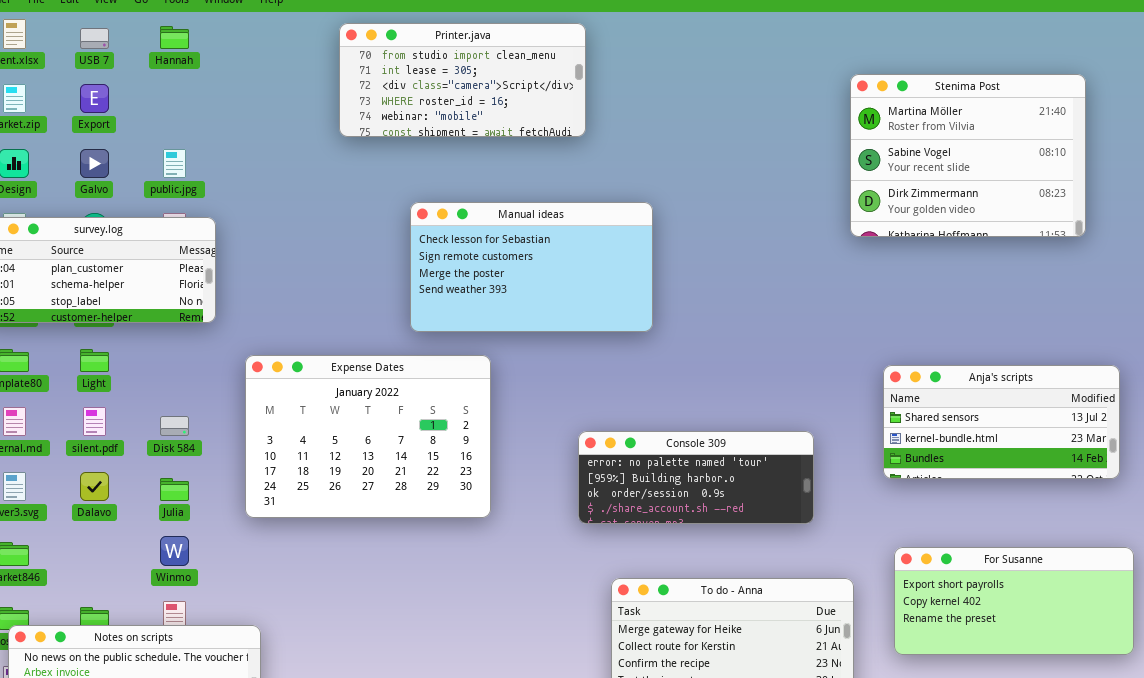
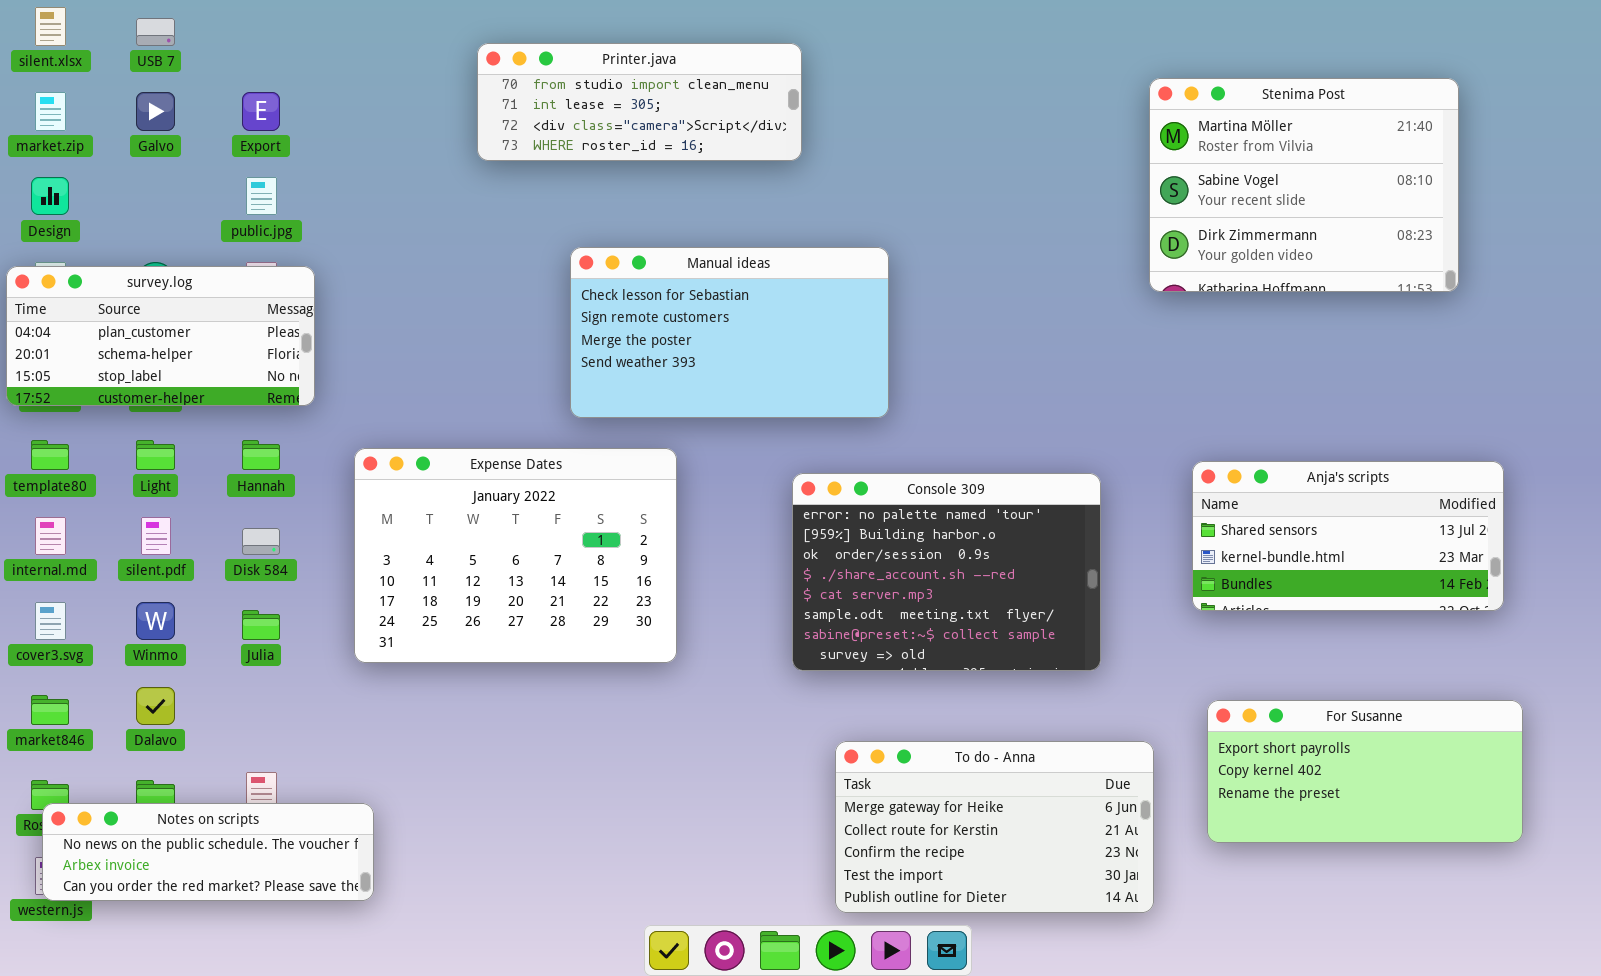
Printer.java: [339,23,586,137] -> [477,43,802,161], resized
Hannah: [160,26,189,49] -> [242,440,280,470], moved
Export: [80,84,109,113] -> [242,92,280,131], moved
Galvo: [80,149,109,178] -> [136,92,175,131], moved
Console 309: [578,431,814,524] -> [792,473,1101,671], resized
Dalavo: [80,472,109,501] -> [136,687,175,725], moved
Winmo: [160,536,189,566] -> [136,602,175,640], moved

